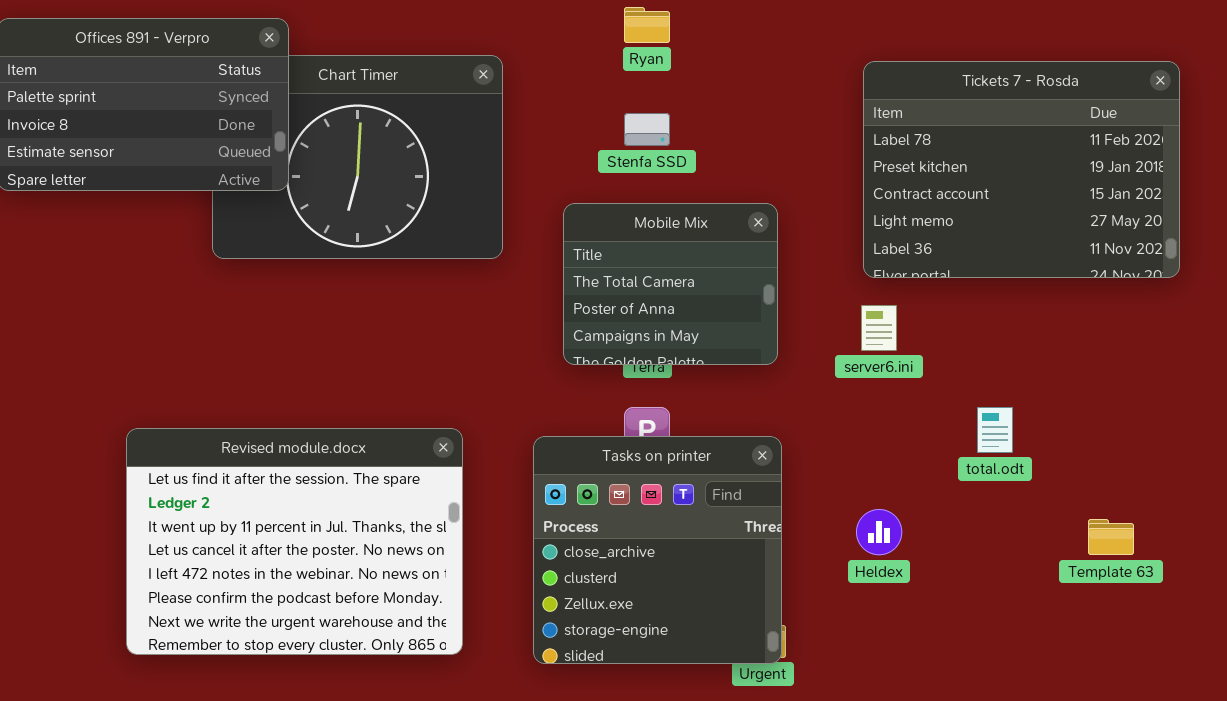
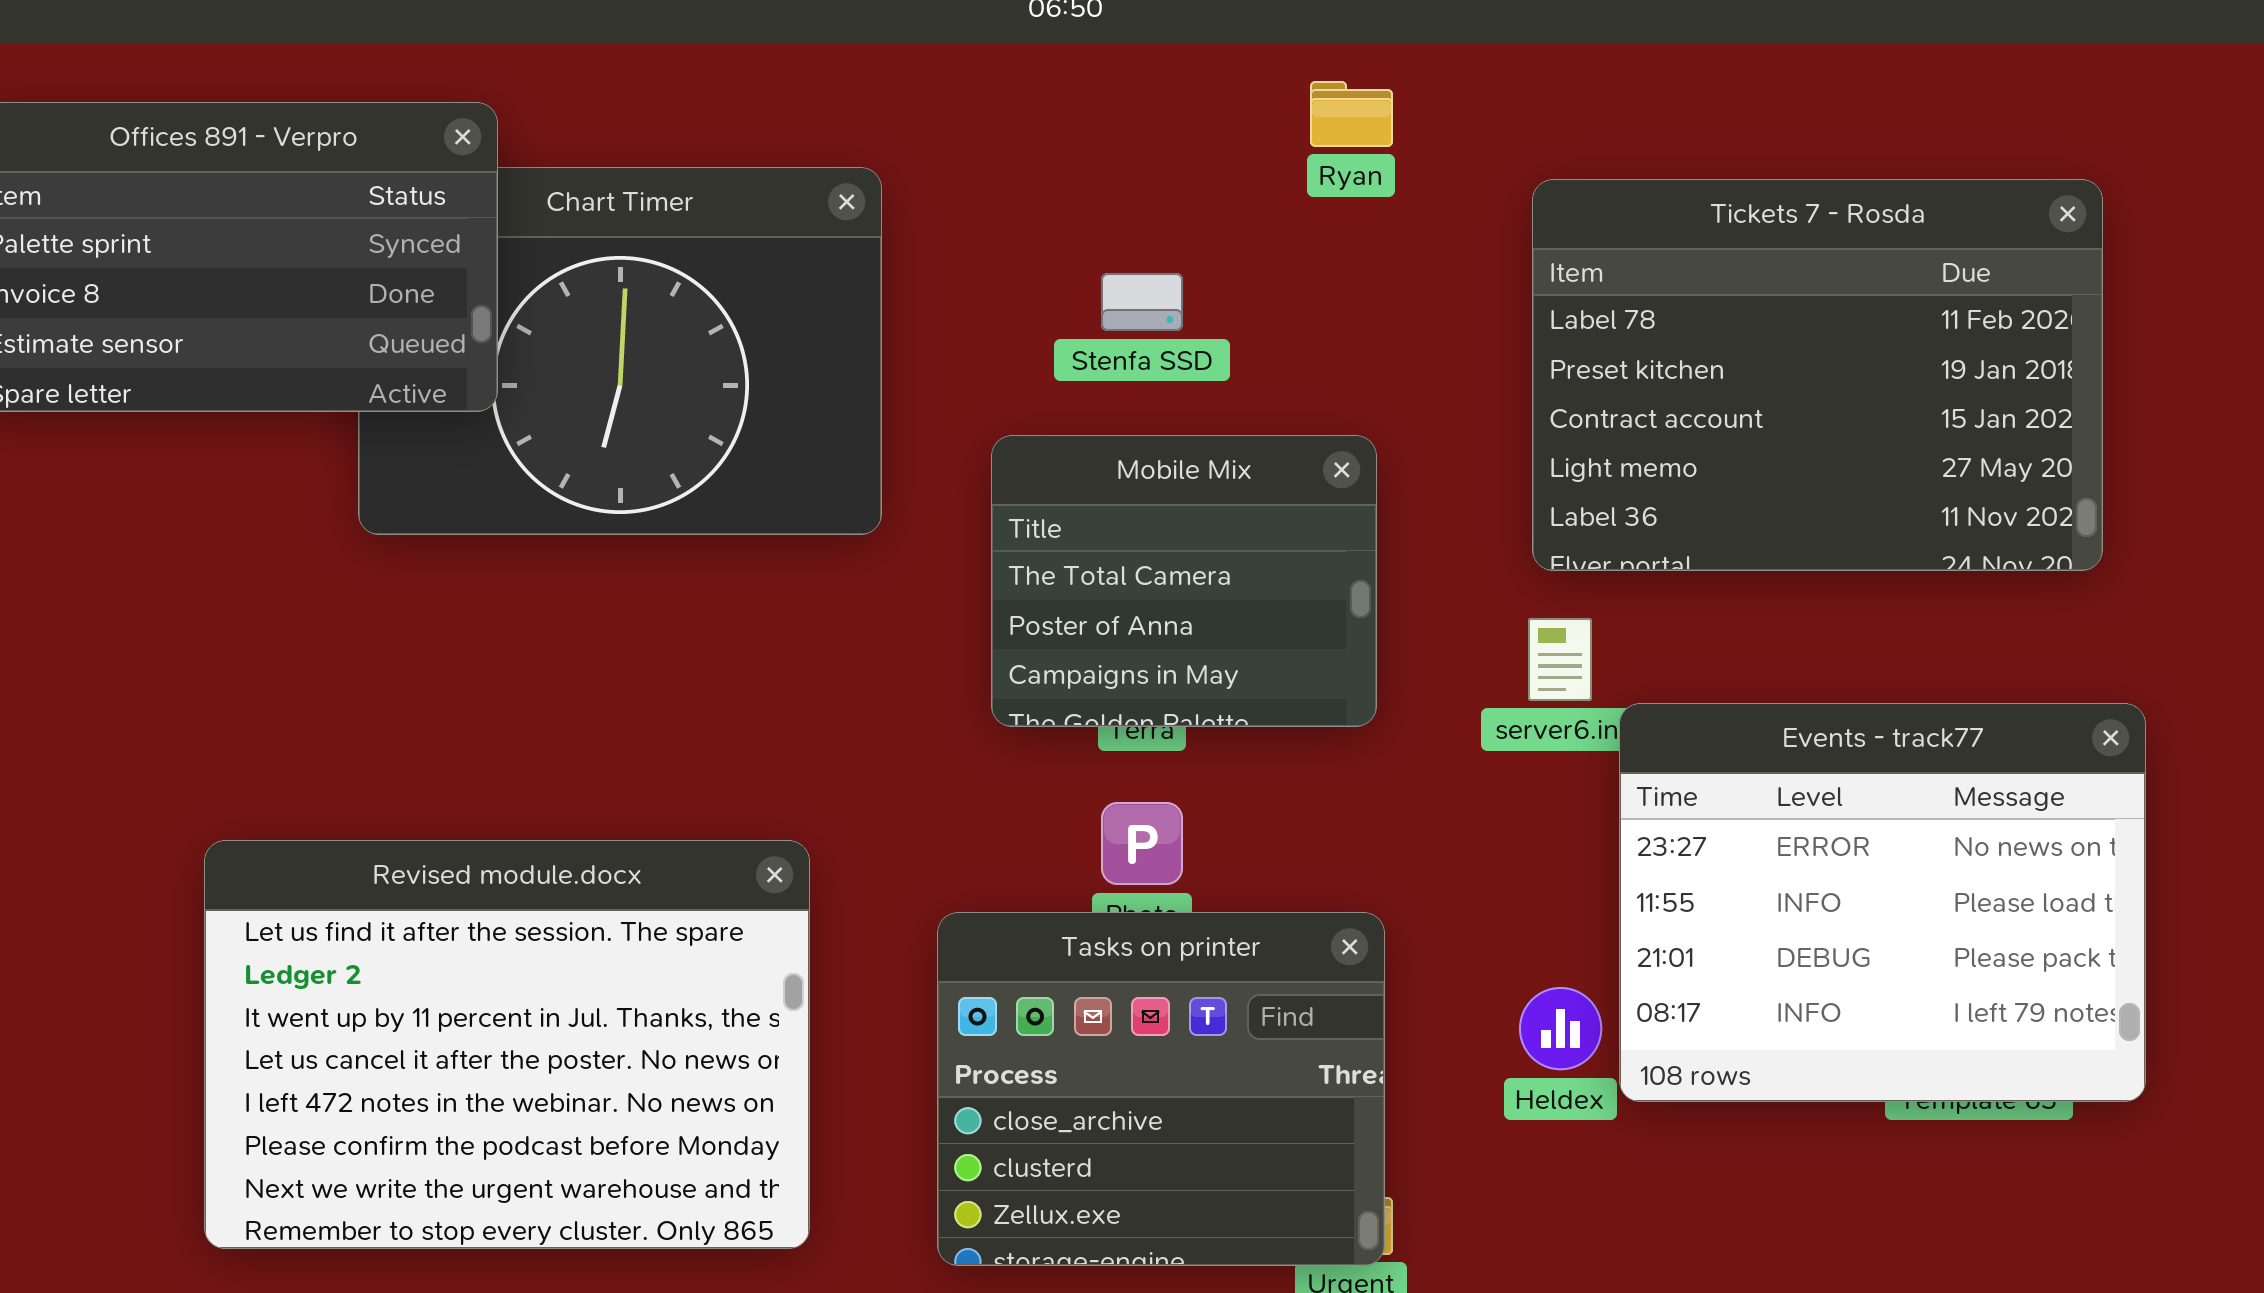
Ryan: [624,7,670,43] -> [1310,81,1393,147], moved
Events - track77: none -> [1619,703,2146,1102], opened
Tasks on printer: [533,436,782,664] -> [937,912,1385,1266], resized

